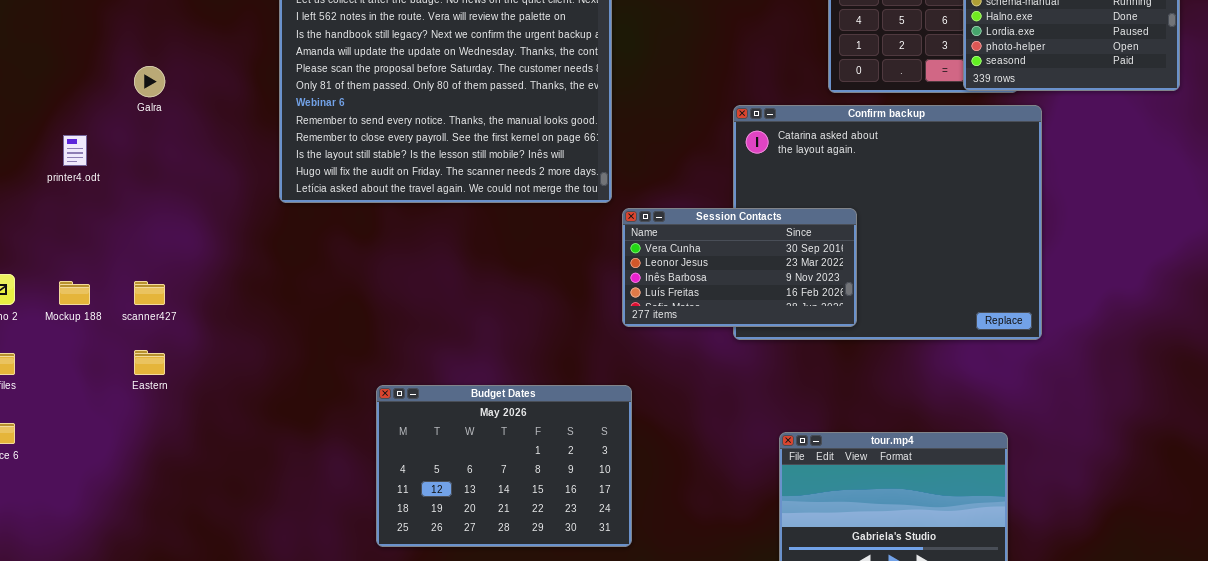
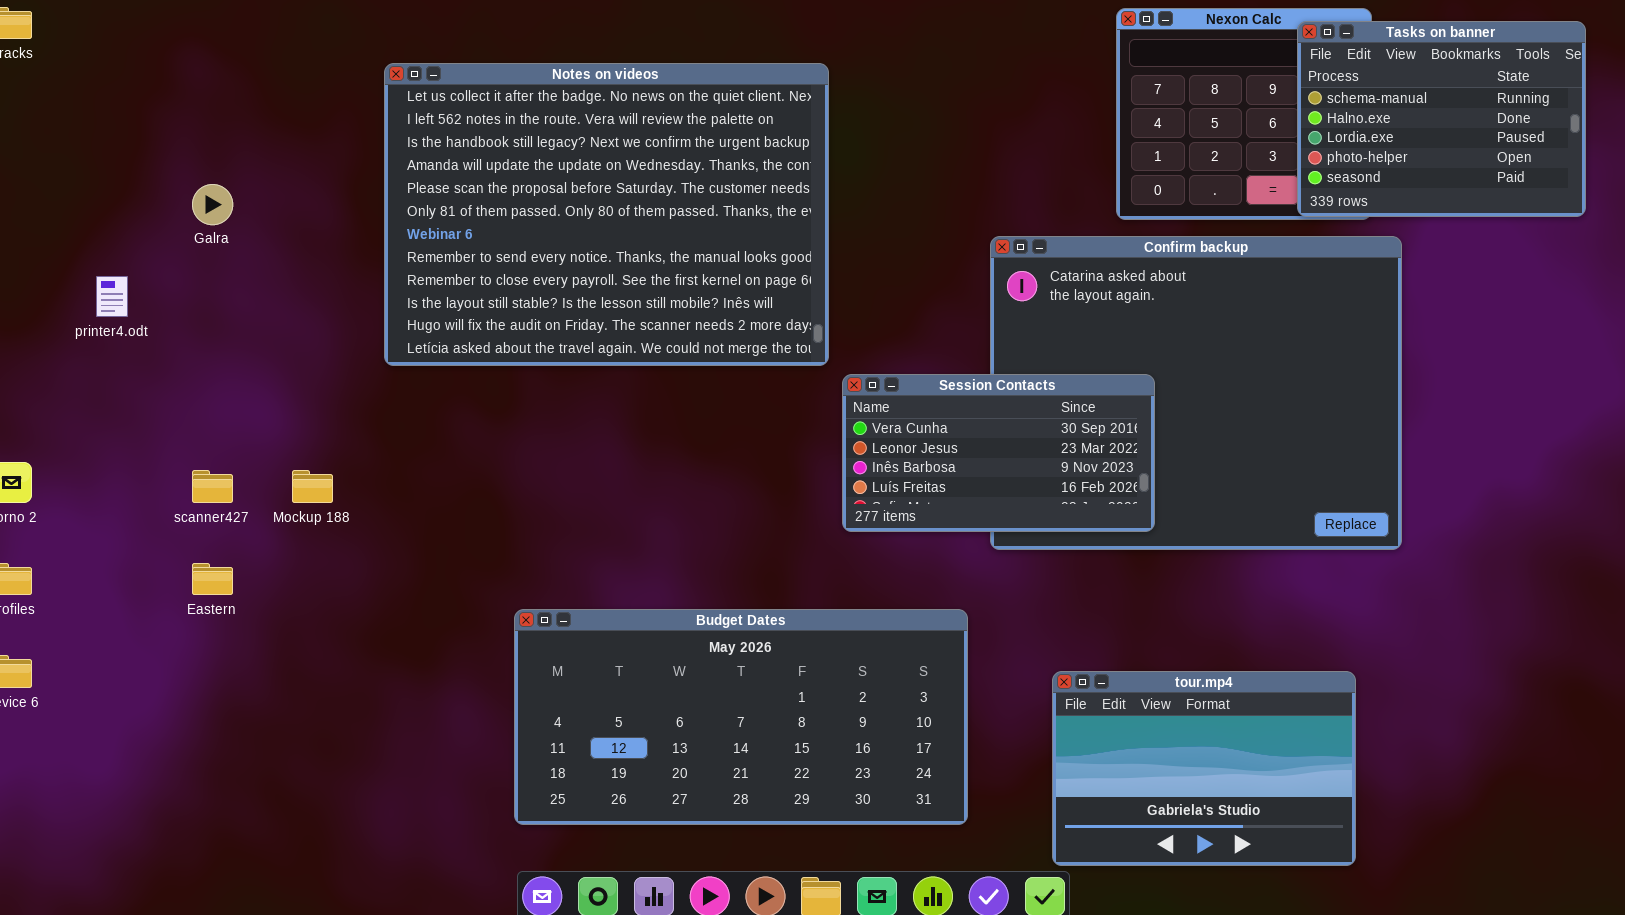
Mockup 188: [59,281,90,305] -> [292,470,333,503], moved
Budget Dates: [376,385,632,547] -> [514,609,968,825], resized

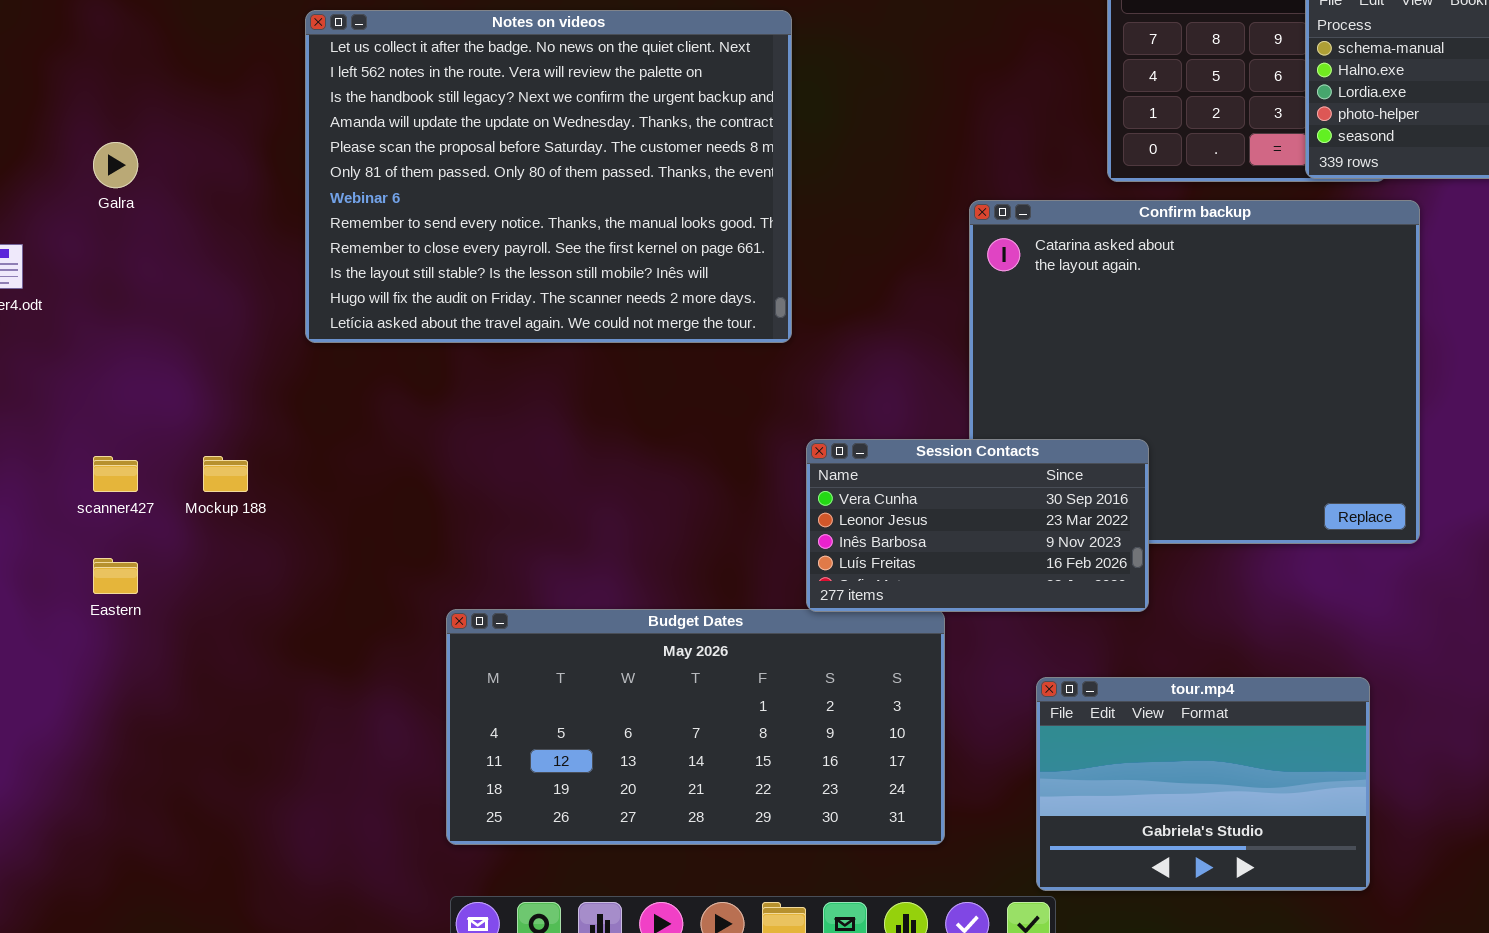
Session Contacts: [842,374,1155,532] -> [806,439,1149,612], moved

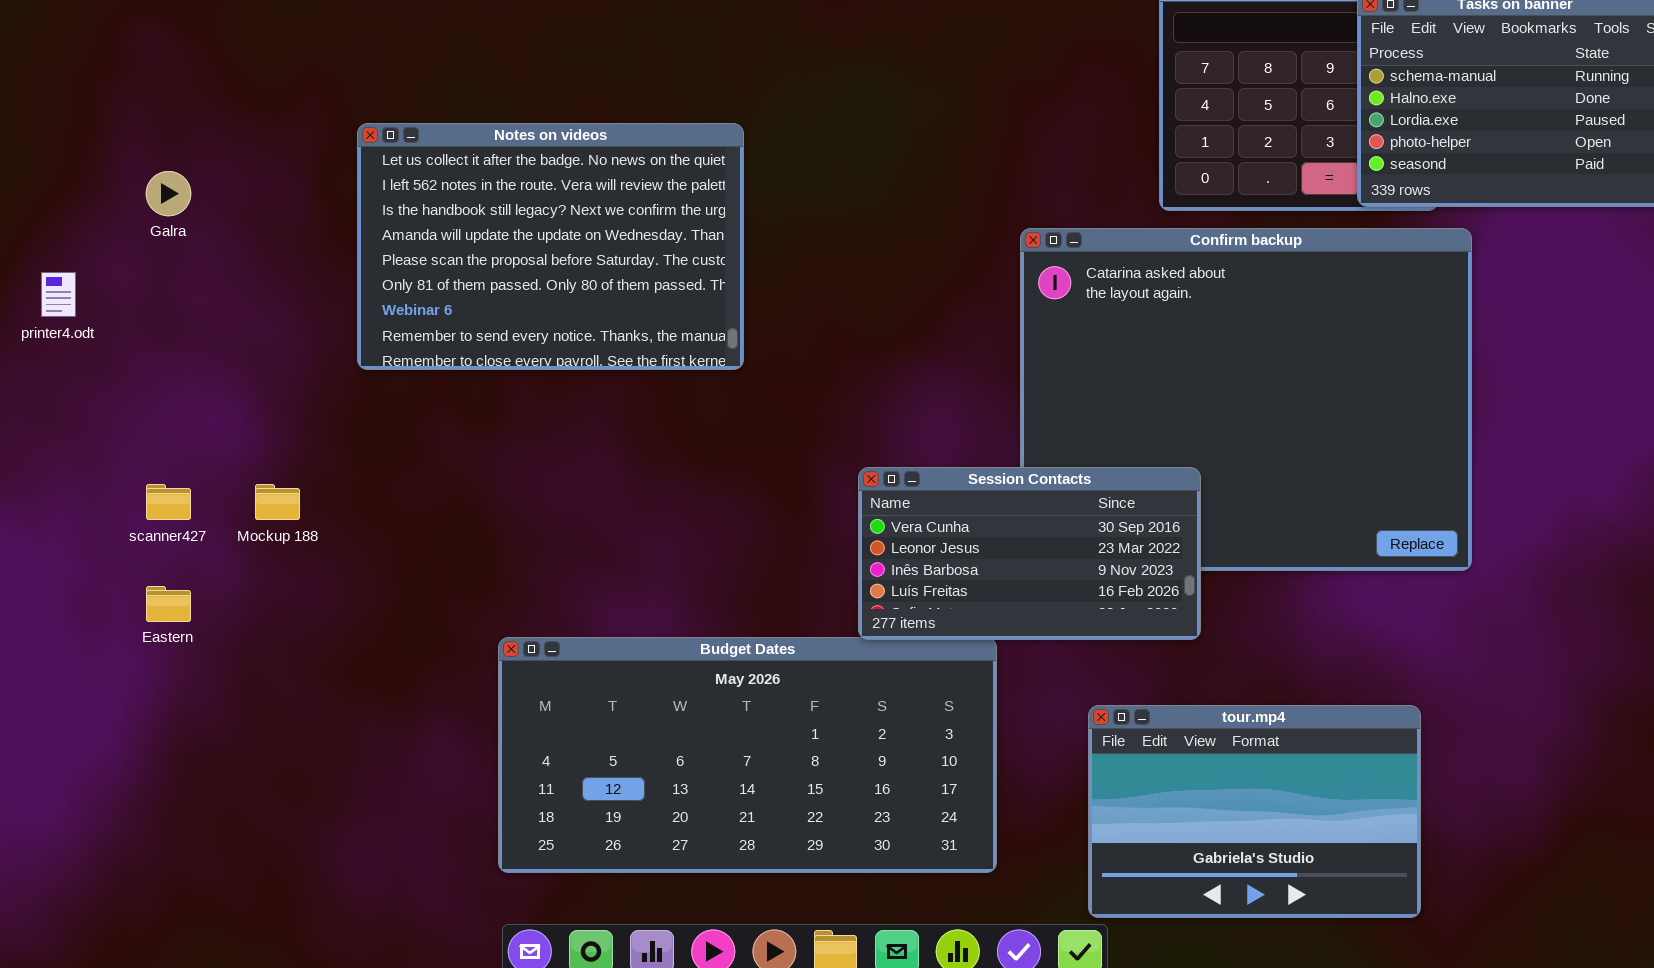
Notes on videos: [305,10,792,343] -> [357,123,744,370], resized

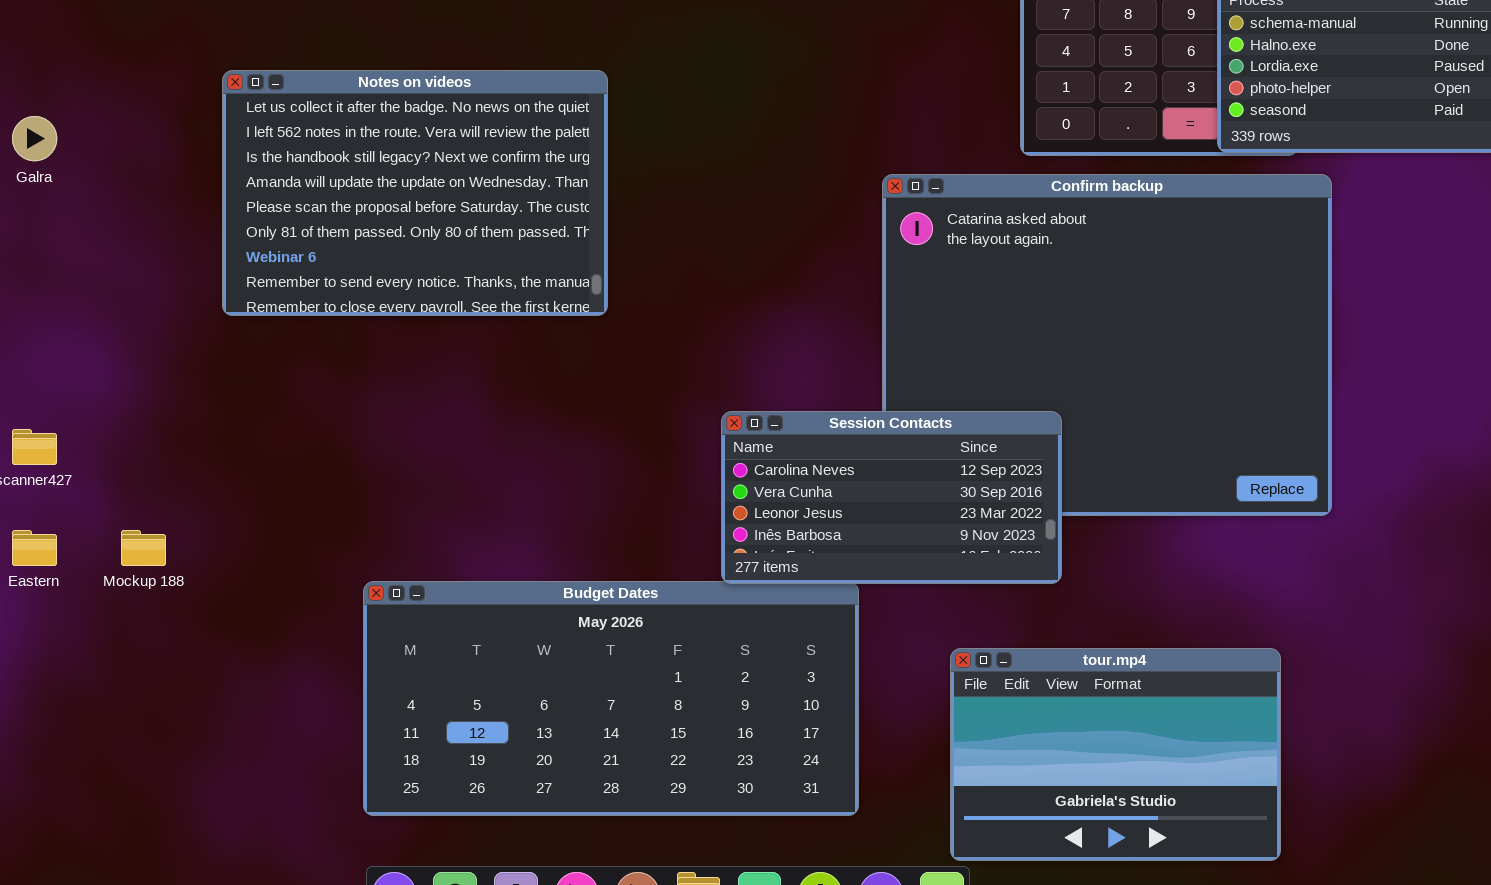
Session Contacts: [858,467,1201,640] -> [721,411,1062,584], scrolled up 1 row
Mockup 188: [255,484,300,520] -> [121,530,166,566], moved

